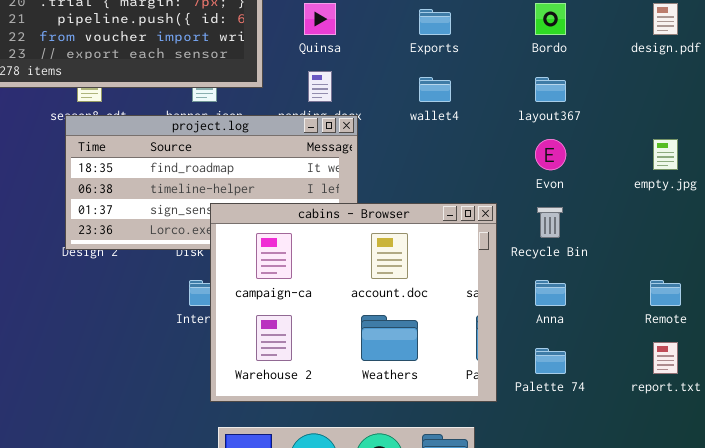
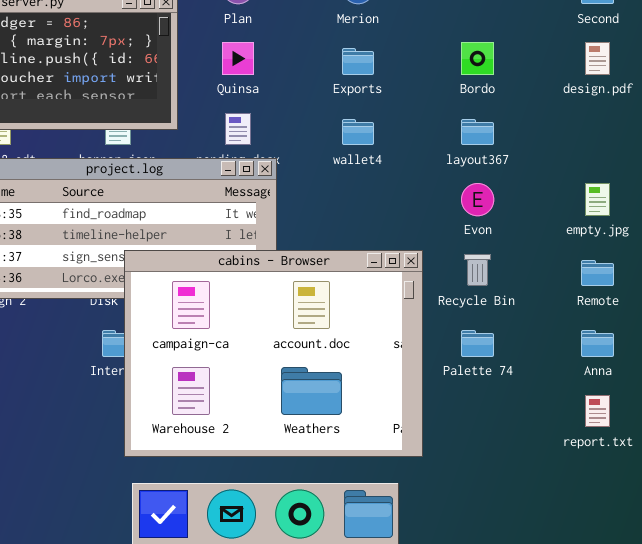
Anna: [535,280,566,306] -> [581,330,614,357], moved
Remote: [650,280,681,306] -> [581,260,614,286], moved
Palette 74: [535,348,566,374] -> [461,330,494,357], moved

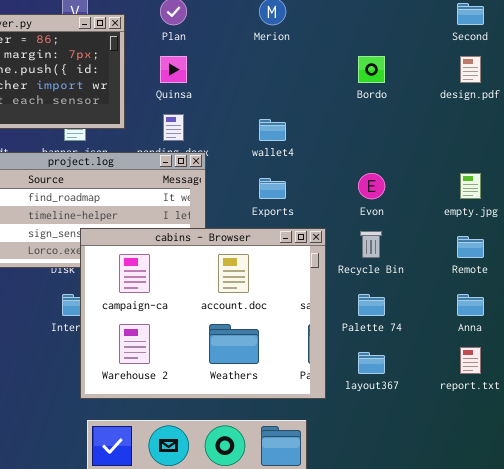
Exports: [342,48,374,75] -> [259,178,286,199], moved
layout367: [461,119,494,145] -> [358,352,385,374], moved

